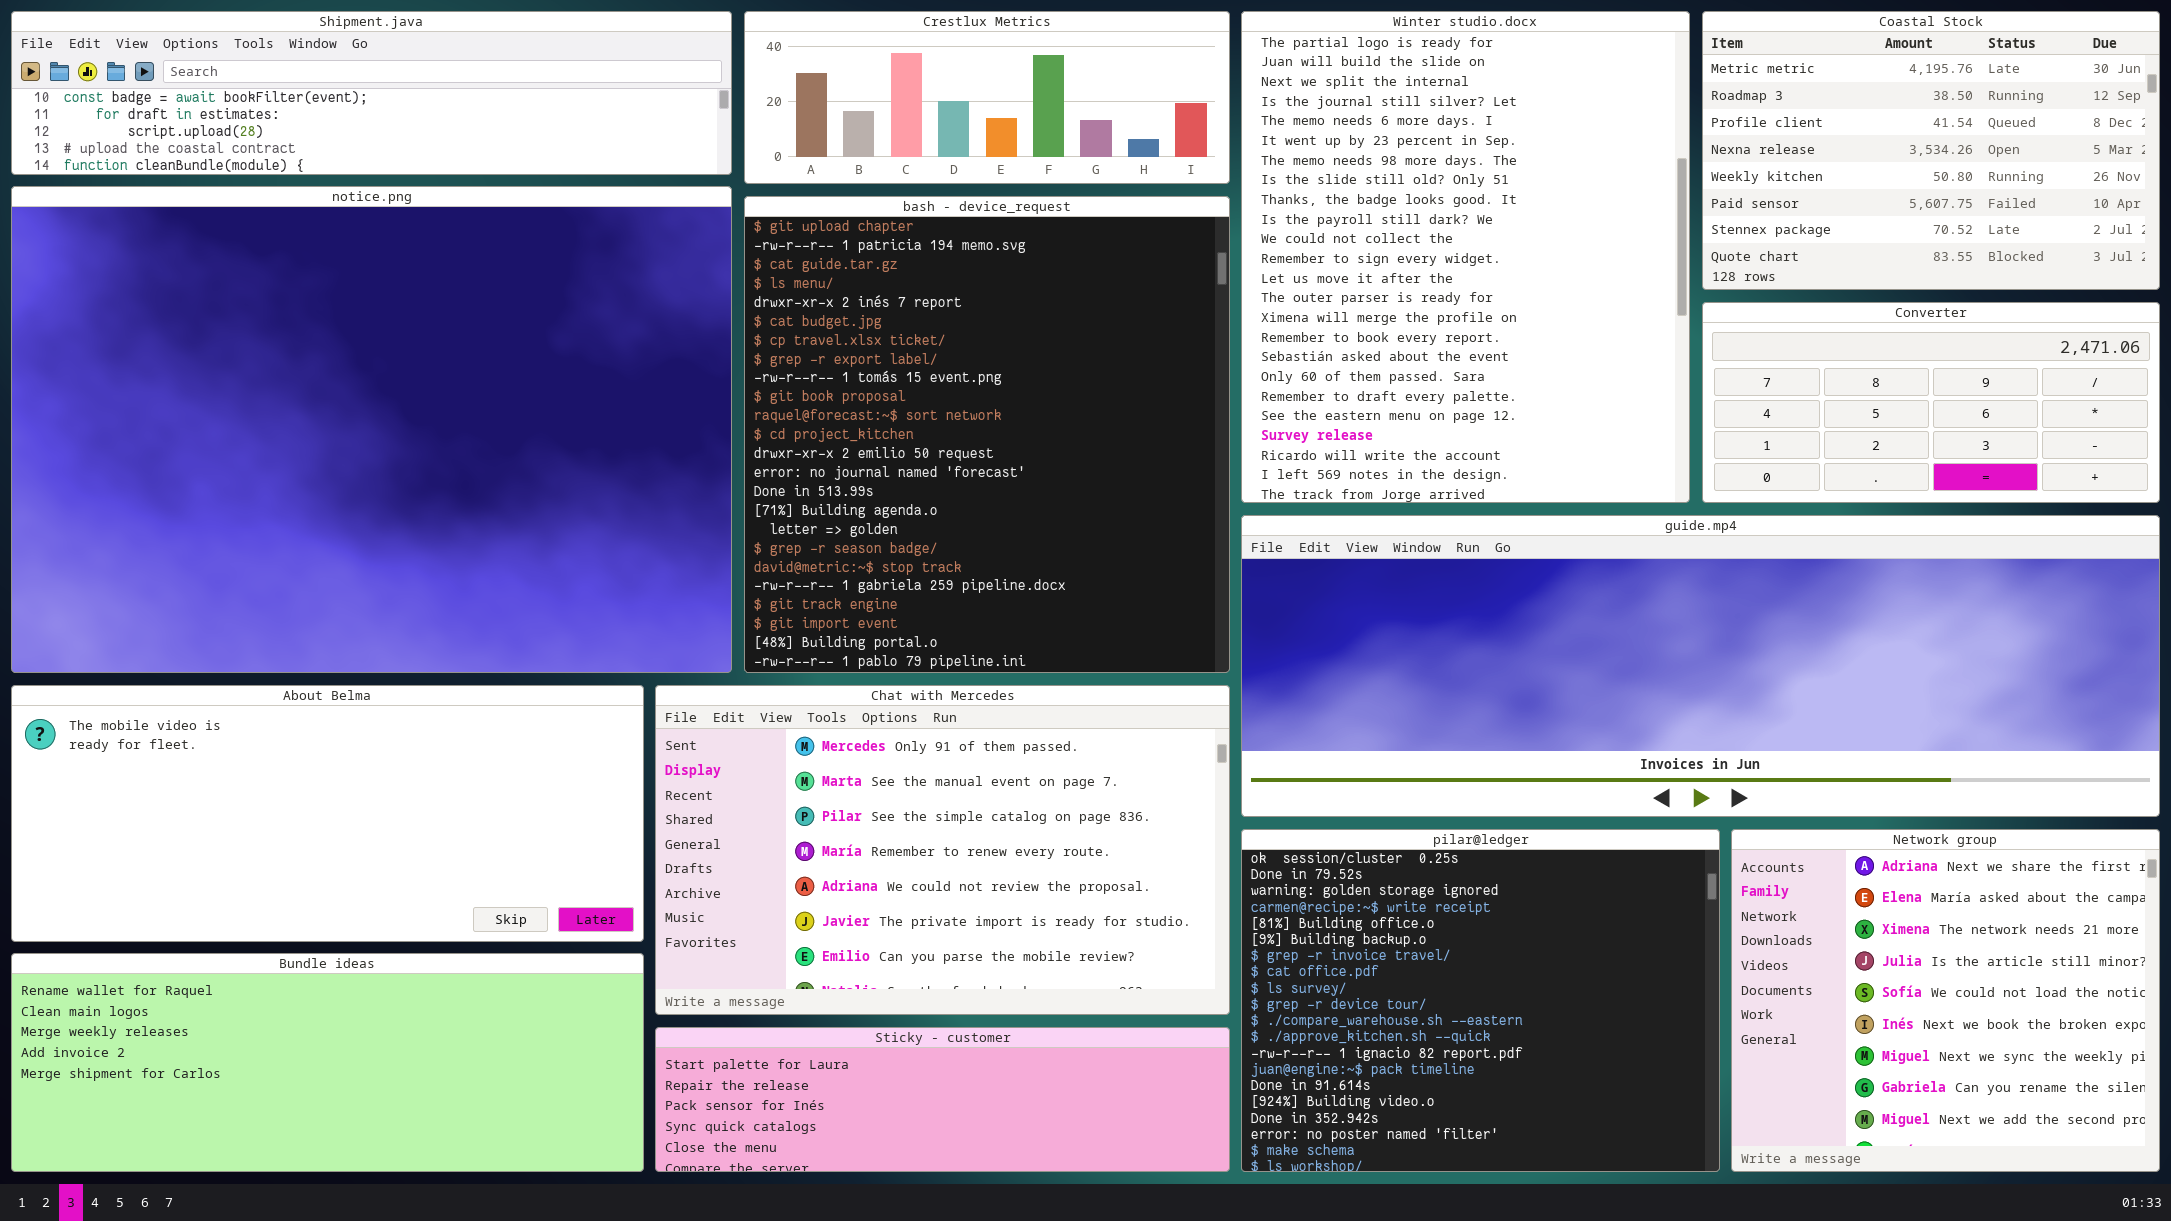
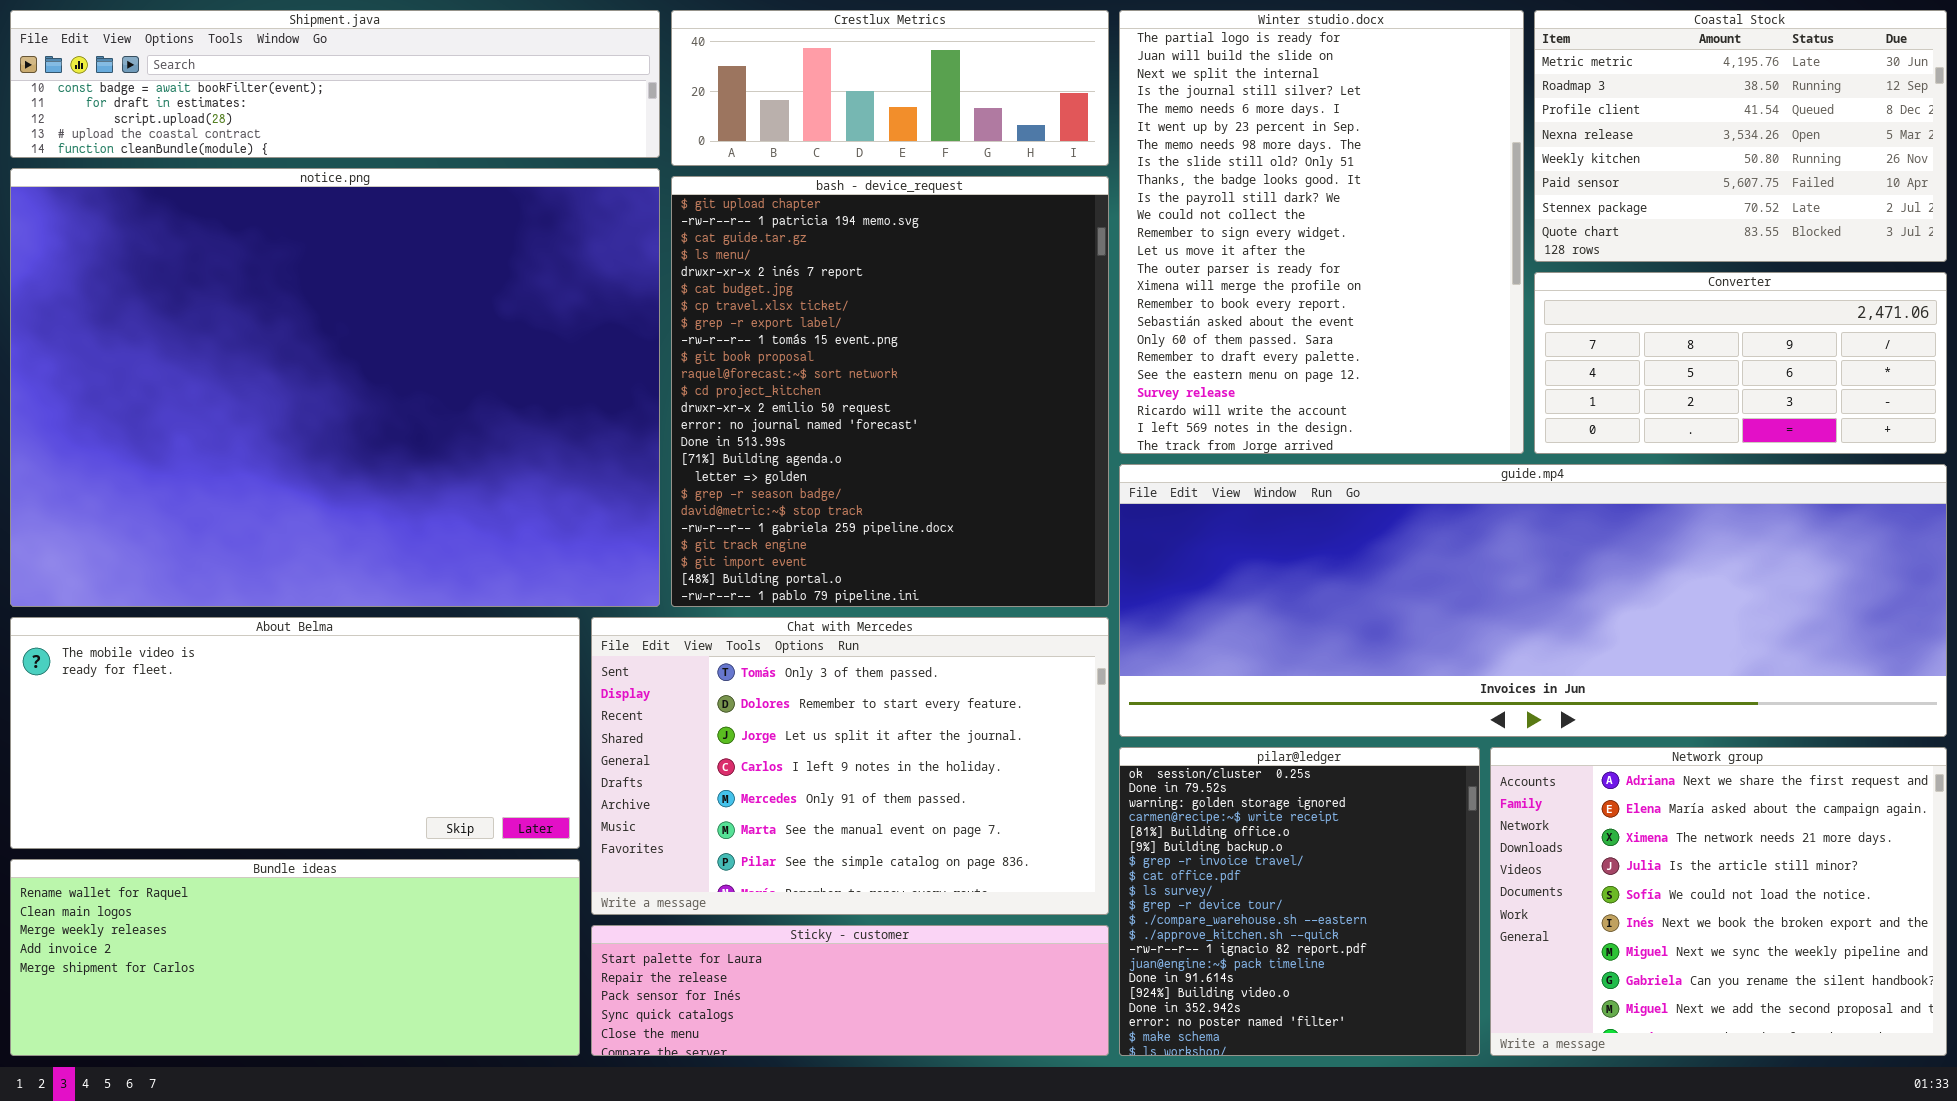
Chat with Mercedes: [655,685,1230,1015] -> [591,617,1109,915], scrolled up 4 rows
pilar@ledger: [1241,829,1720,1172] -> [1119,747,1480,1056], resized
Network group: [1731,829,2160,1172] -> [1490,747,1947,1056], resized

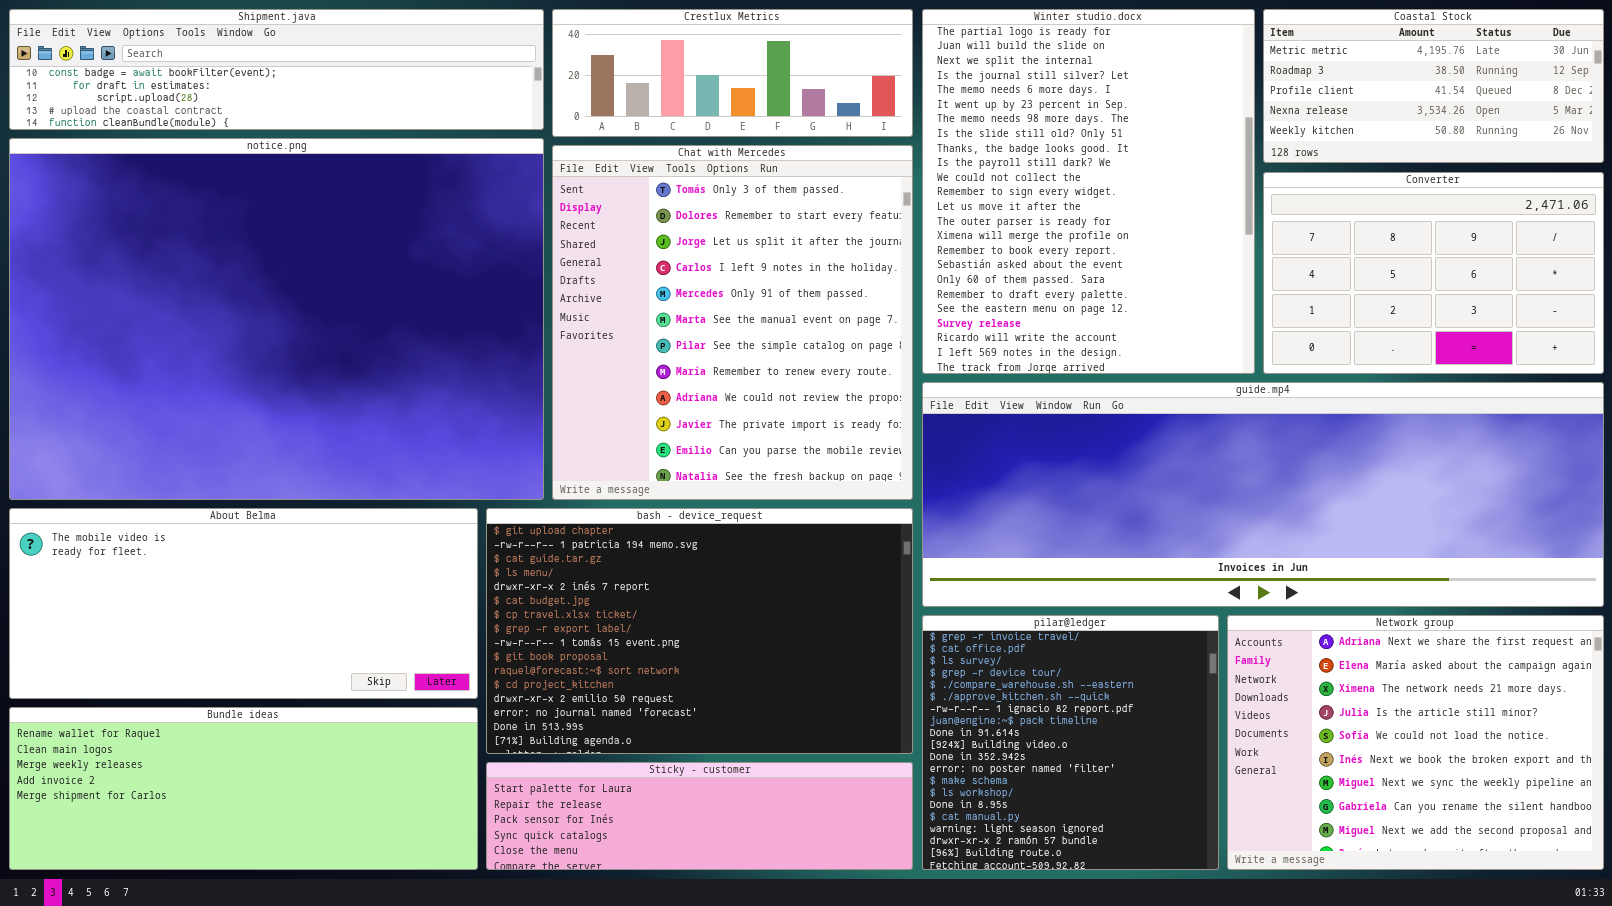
Coastal Stock: [1534,10,1947,262] -> [1263,9,1604,163], resized
bash - device_request: [671,176,1109,607] -> [486,508,913,754], moved, resized
Converter: [1534,272,1947,454] -> [1263,172,1604,374], resized
Chat with Mercedes: [591,617,1109,915] -> [552,145,913,500], moved, resized
pilar@ledger: [1119,747,1480,1056] -> [922,615,1219,870], scrolled down 6 rows

